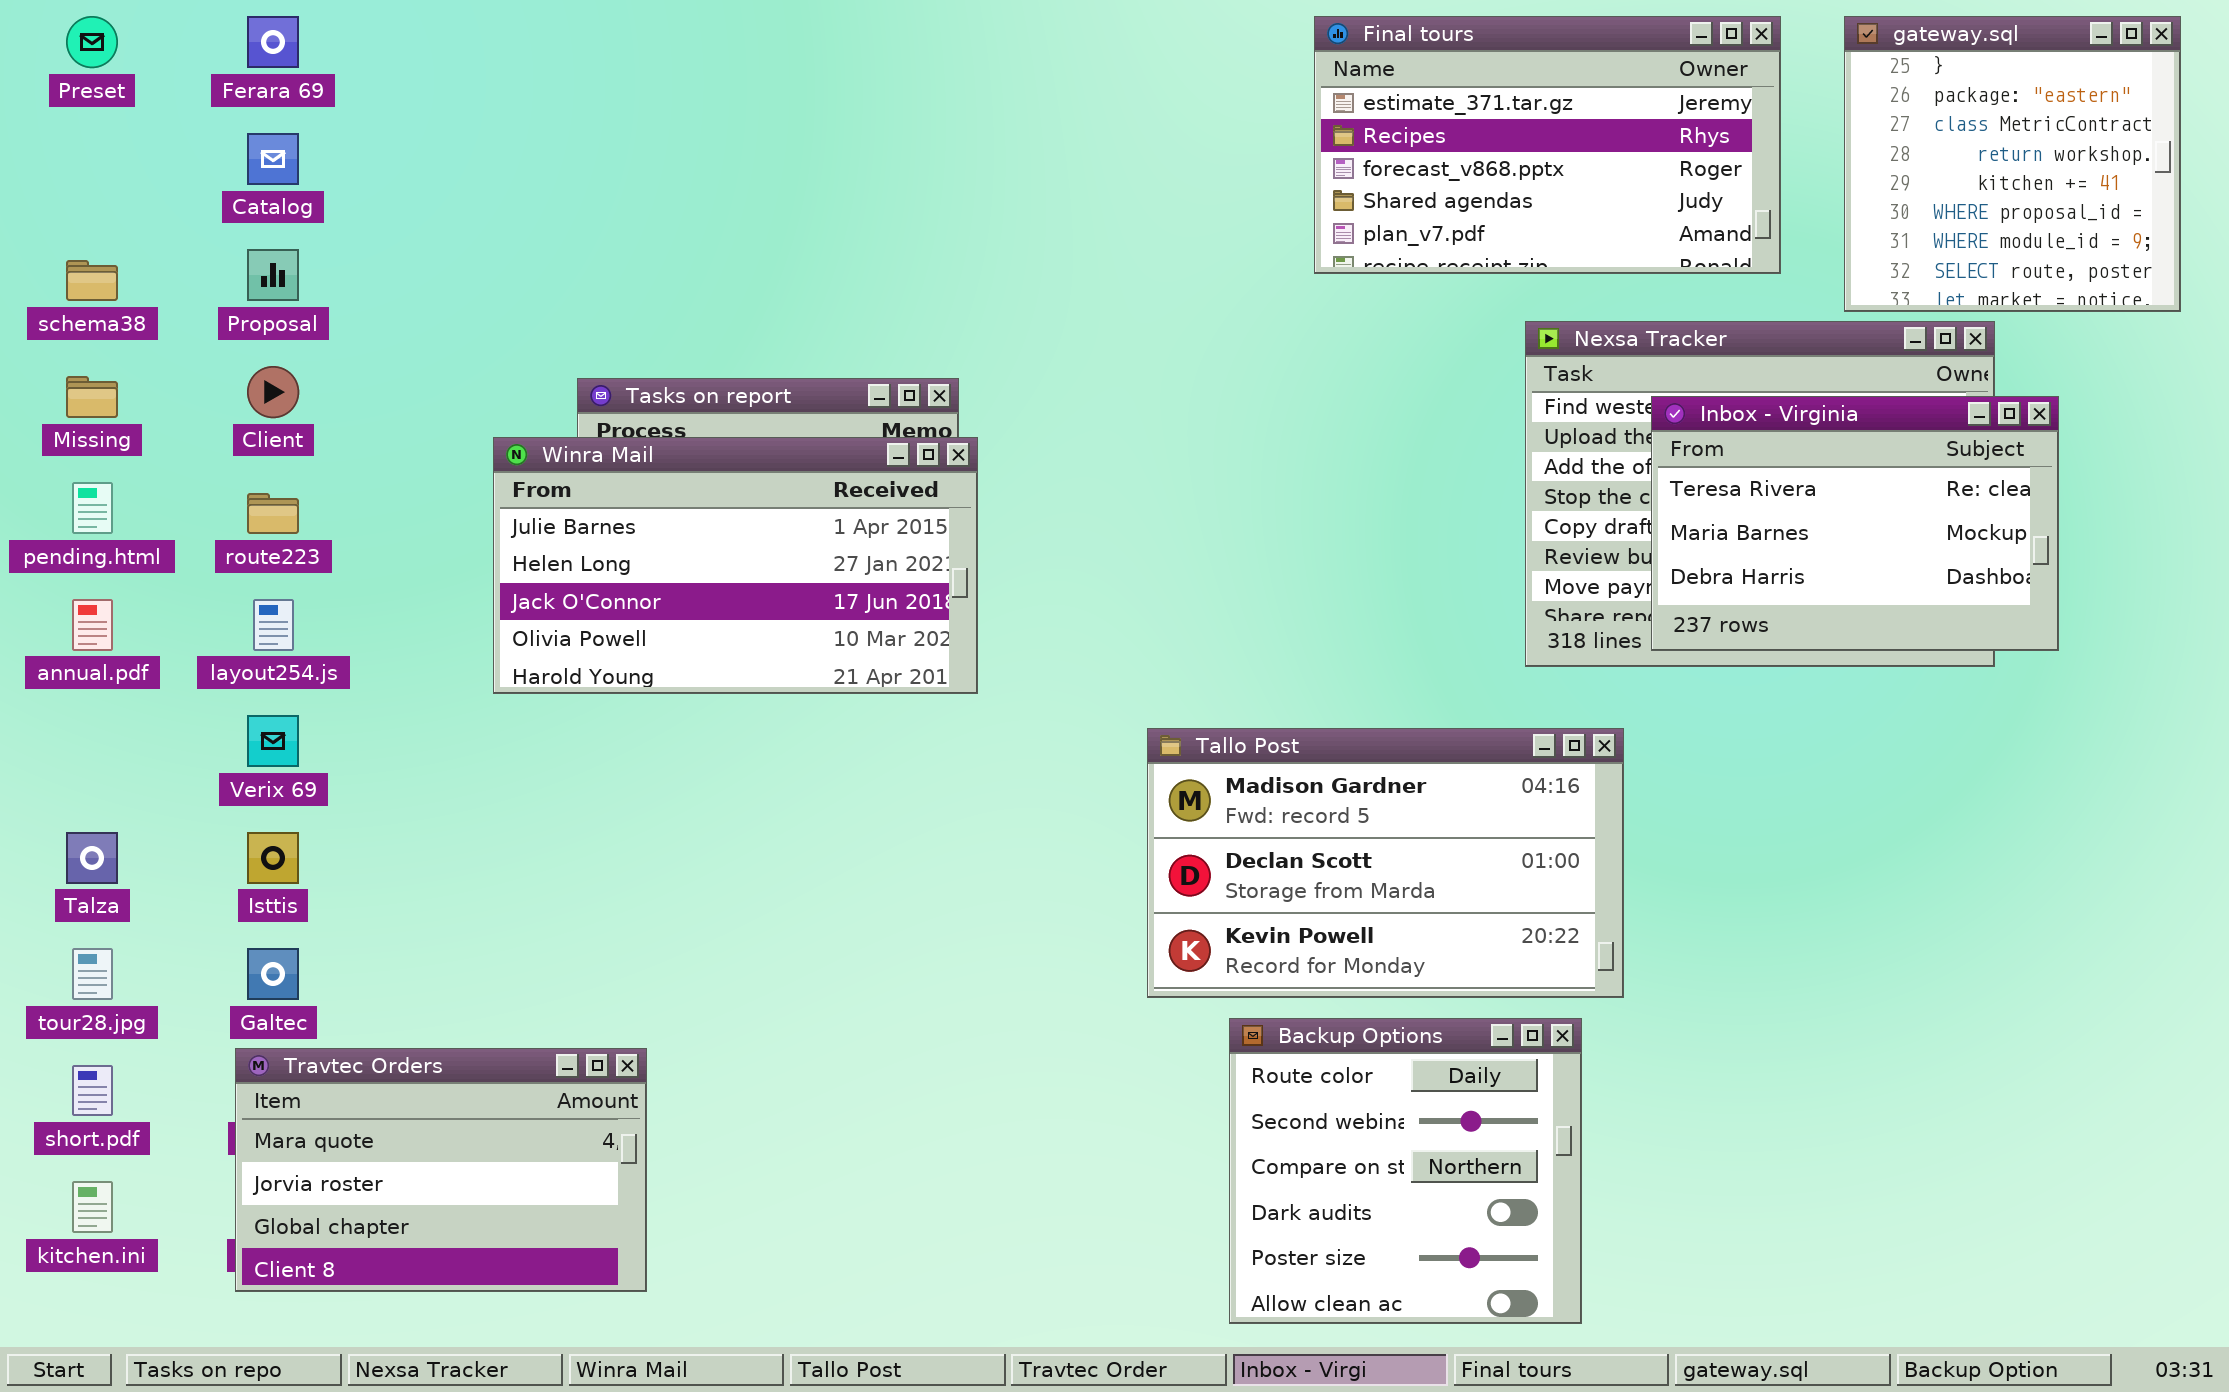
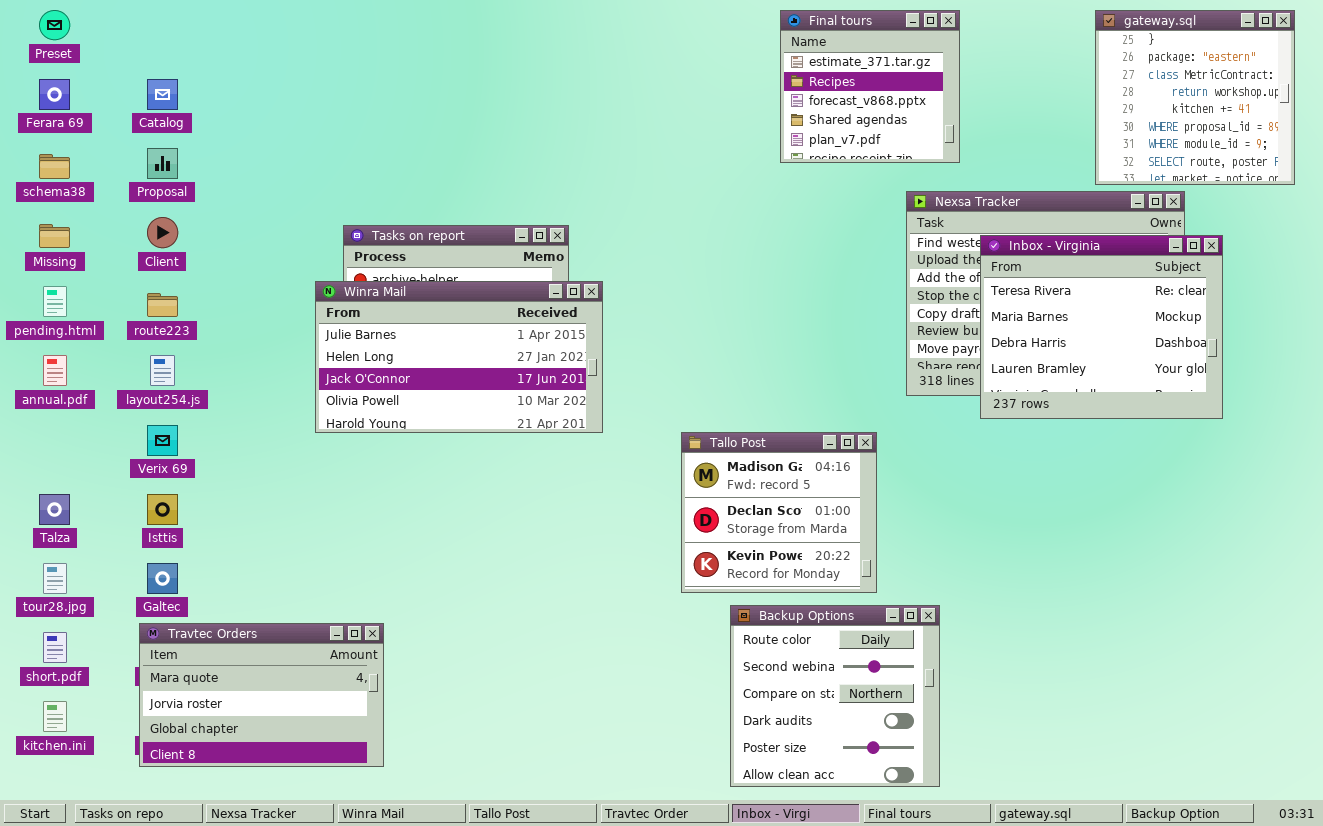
Ferara 69: [247,16,299,68] -> [39,79,70,110], moved
Final tours: [1314,16,1781,274] -> [780,10,960,163], resized
Inbox - Virginia: [1651,396,2059,651] -> [980,235,1223,419], resized
Winra Mail: [493,437,978,694] -> [315,281,603,433], moved
Tallo Post: [1147,728,1624,998] -> [681,432,877,593], resized

